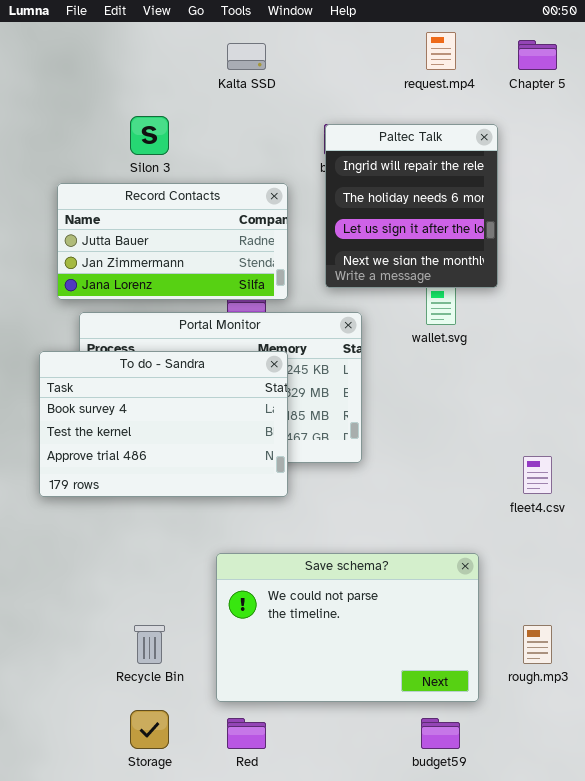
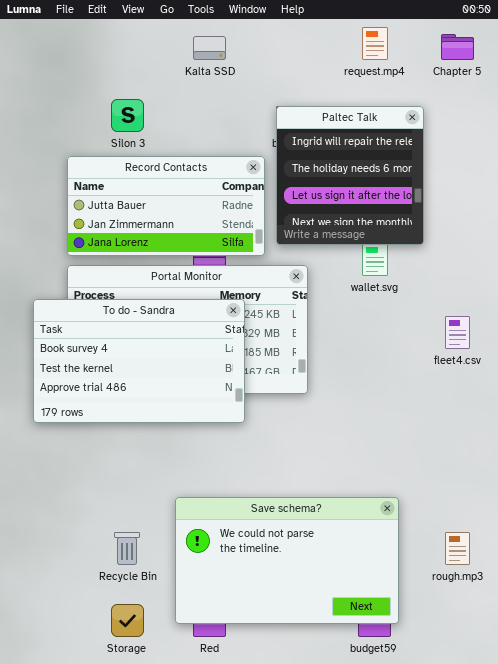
Record Contacts: [57,183,288,300] -> [67,156,265,256], moved
fleet4.csv: [523,456,552,494] -> [445,316,470,349], moved
Save schema?: [216,553,479,702] -> [175,497,399,624], moved

